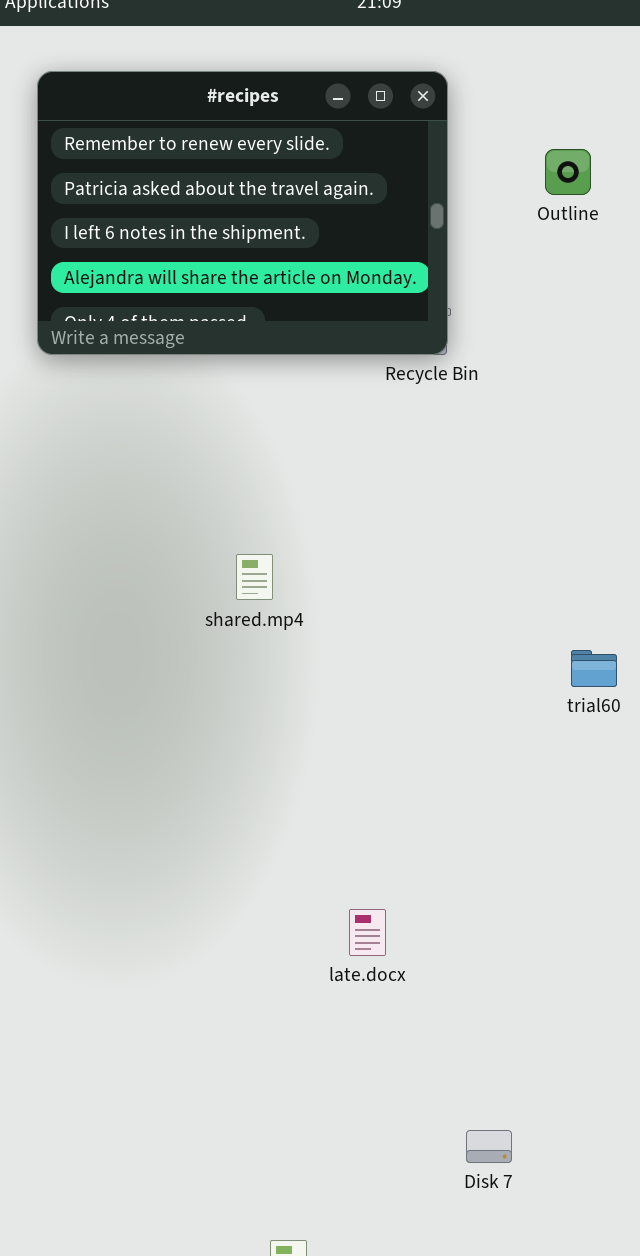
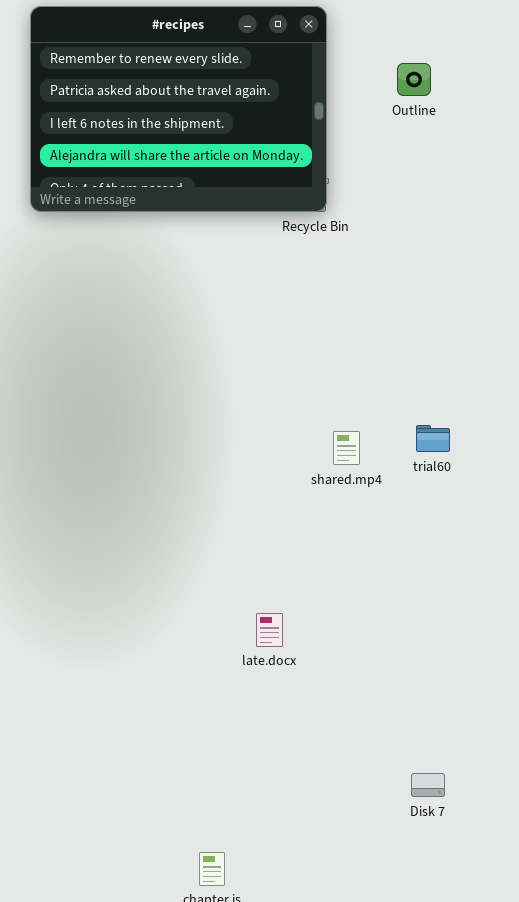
shared.mp4: [236,554,273,600] -> [333,431,360,465], moved
Disk 7: [466,1130,512,1163] -> [411,773,445,797], moved

